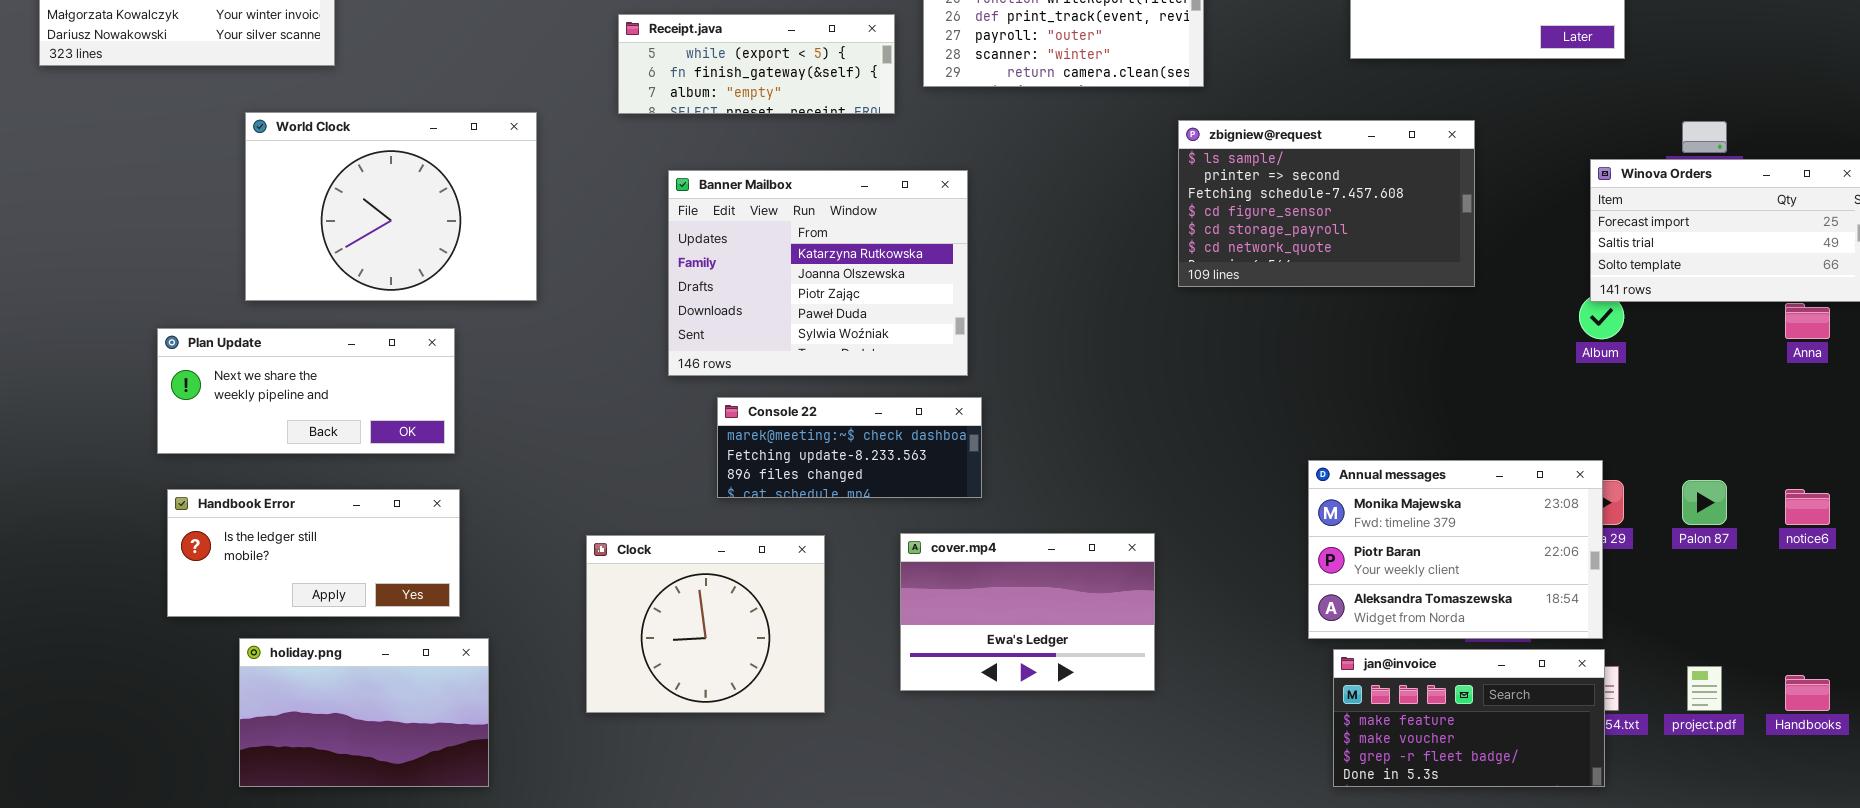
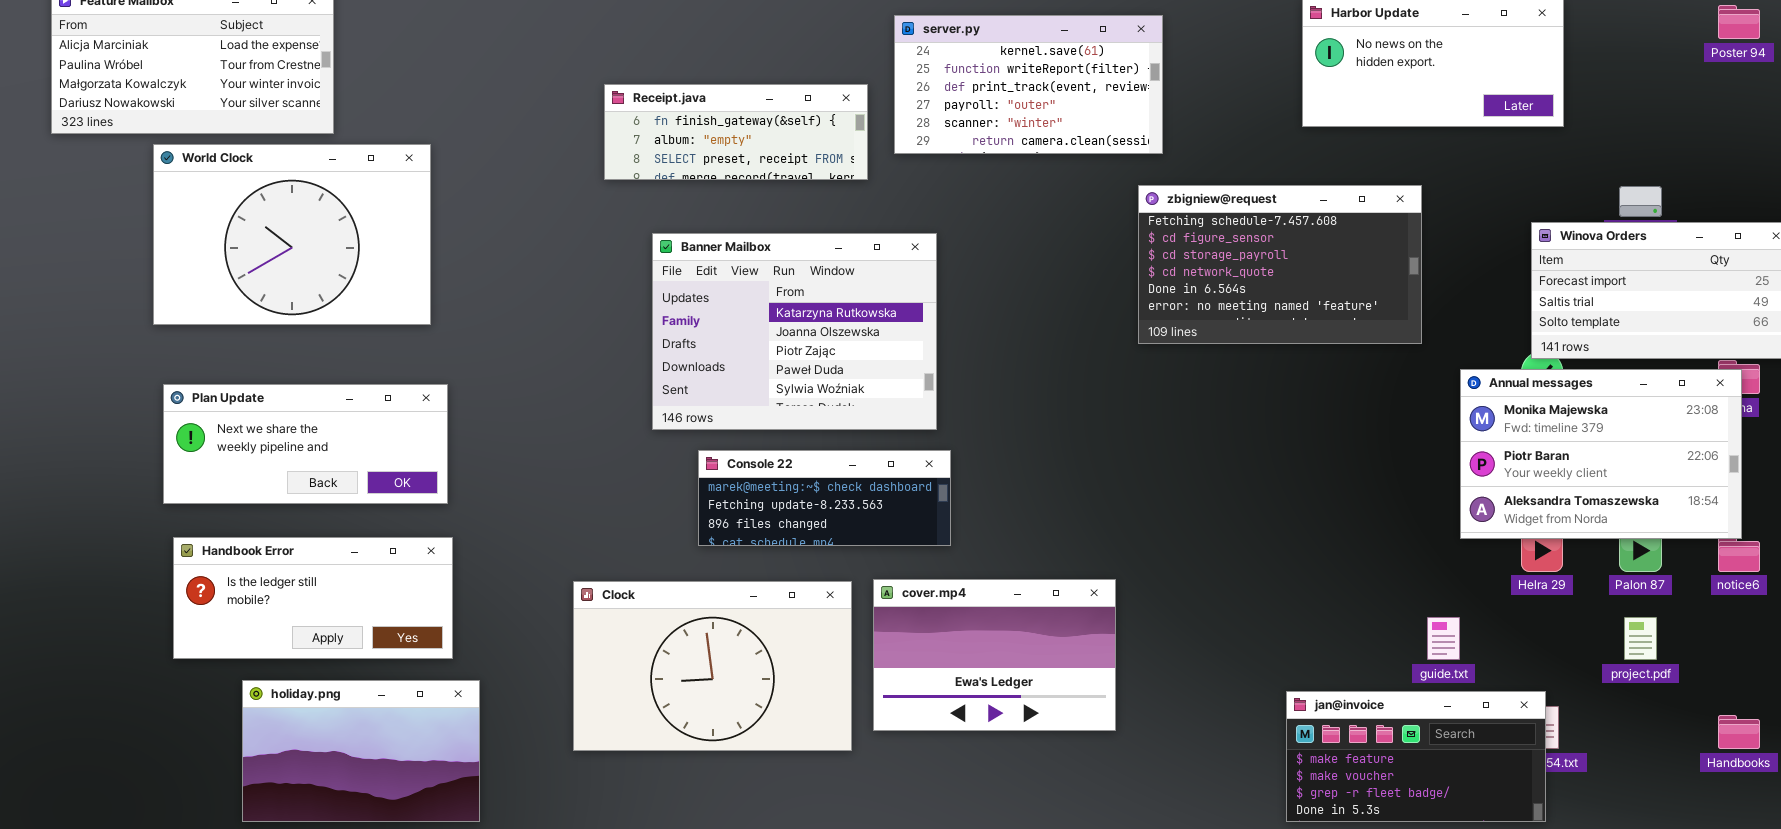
Receipt.java: [618,14,895,114] -> [604,84,868,180], scrolled down 1 row
World Clock: [245,112,537,301] -> [153,144,431,325], moved
zbigniew@request: [1178,120,1475,287] -> [1138,185,1422,344], scrolled down 2 rows
Annual messages: [1308,460,1603,639] -> [1460,369,1742,539], moved
Clock: [586,535,825,713] -> [573,581,852,751], resized
project.pdf: [1687,666,1722,711] -> [1624,617,1657,660], moved

